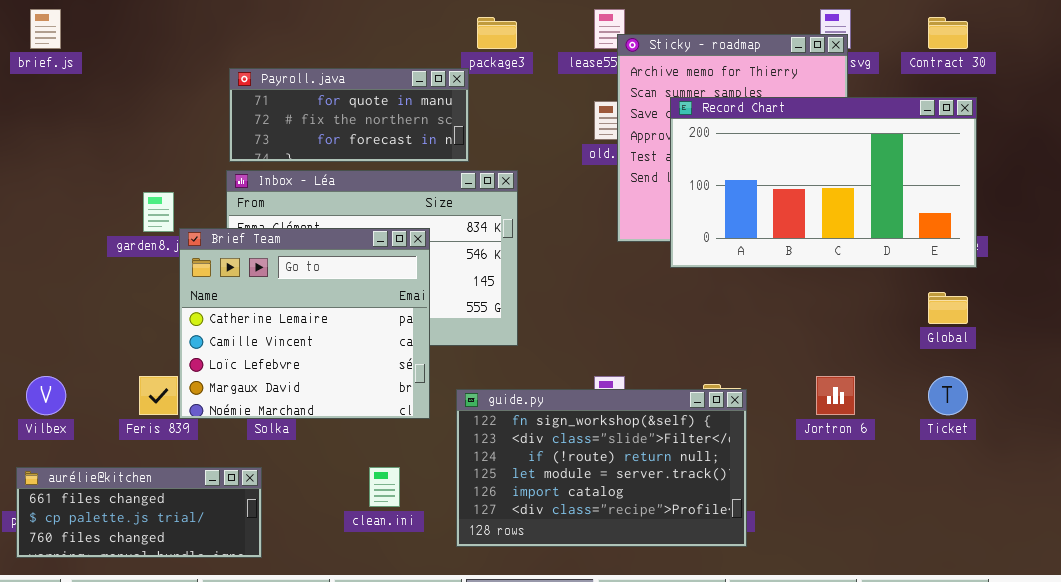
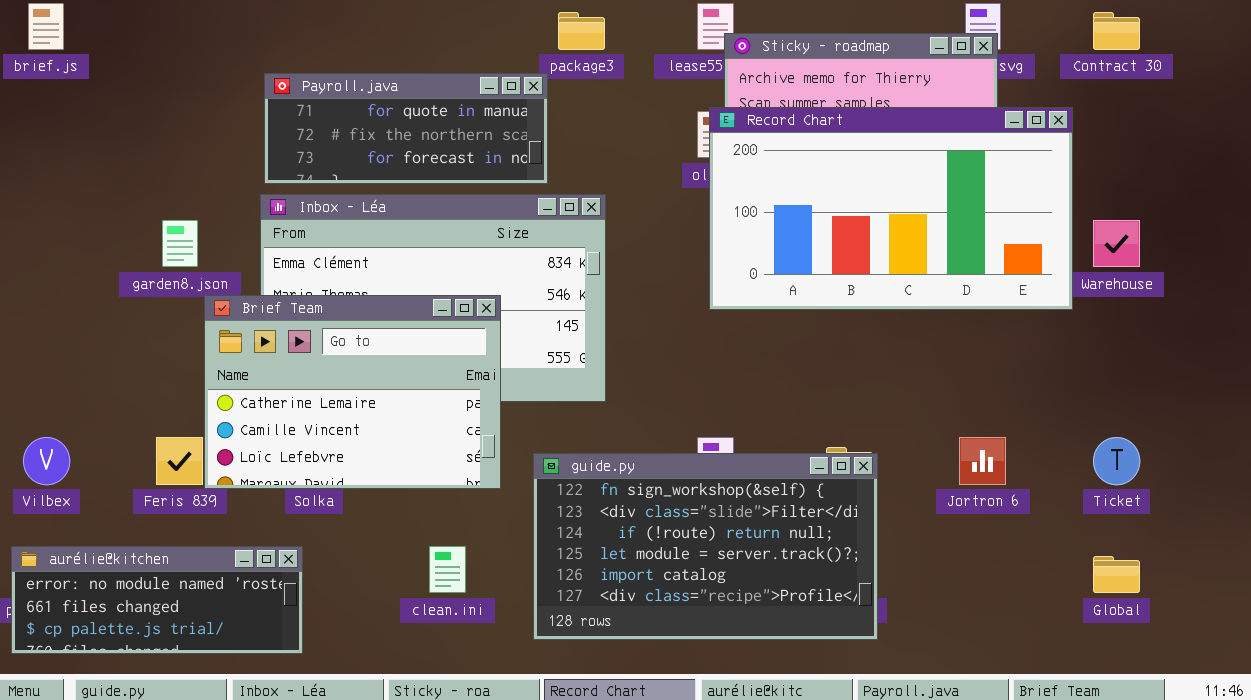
Record Chart: [670,97,977,268] -> [709,107,1073,310], moved
Brief Team: [179,228,430,419] -> [204,295,501,489], resized
Global: [928,292,968,324] -> [1093,556,1140,593], moved
aurélie@kitchen: [16,467,262,558] -> [11,546,303,654], scrolled up 1 row

